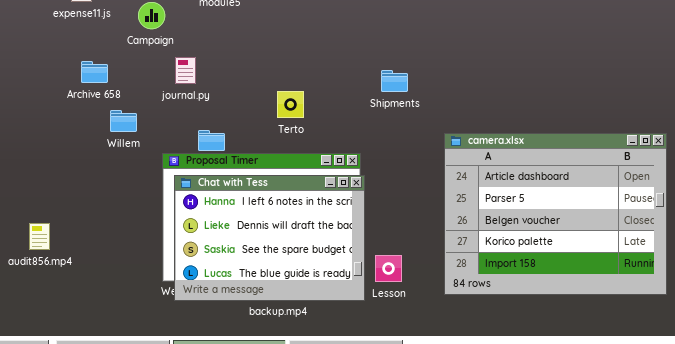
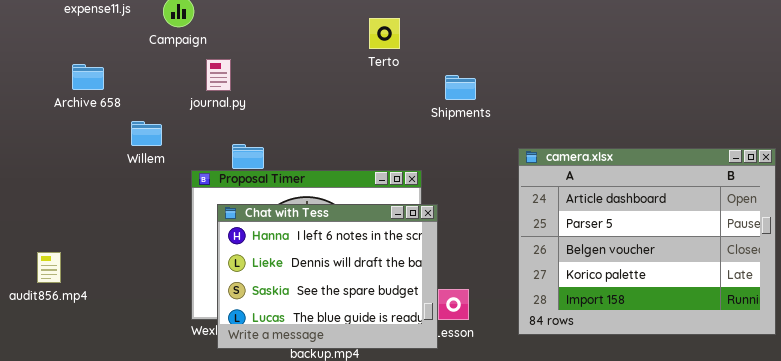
Archive 658: [81,61,108,83] -> [72,64,104,90], moved
Terto: [277,91,304,118] -> [369,18,400,49], moved
Chat with Tess: [174,175,365,301] -> [217,204,438,349], moved

